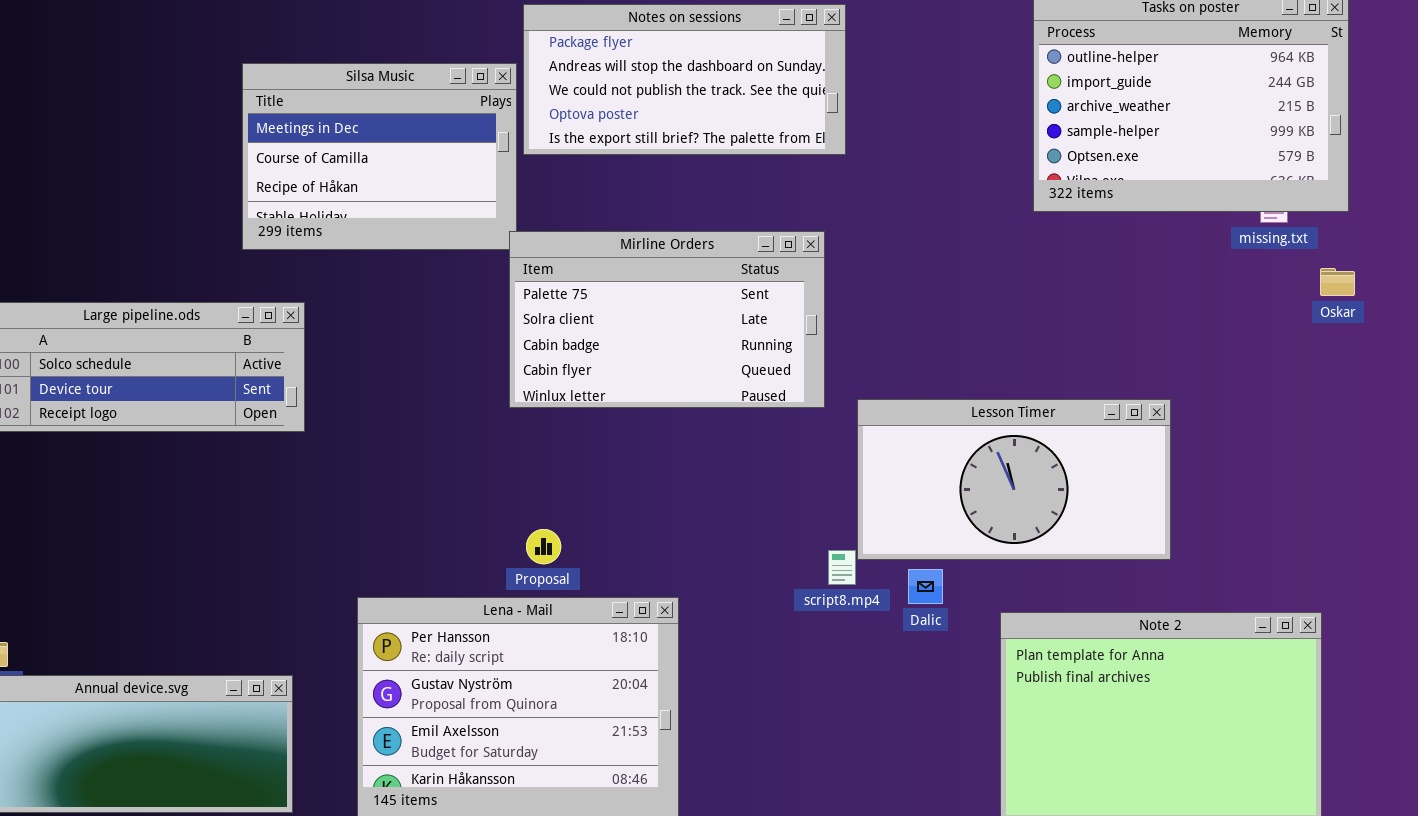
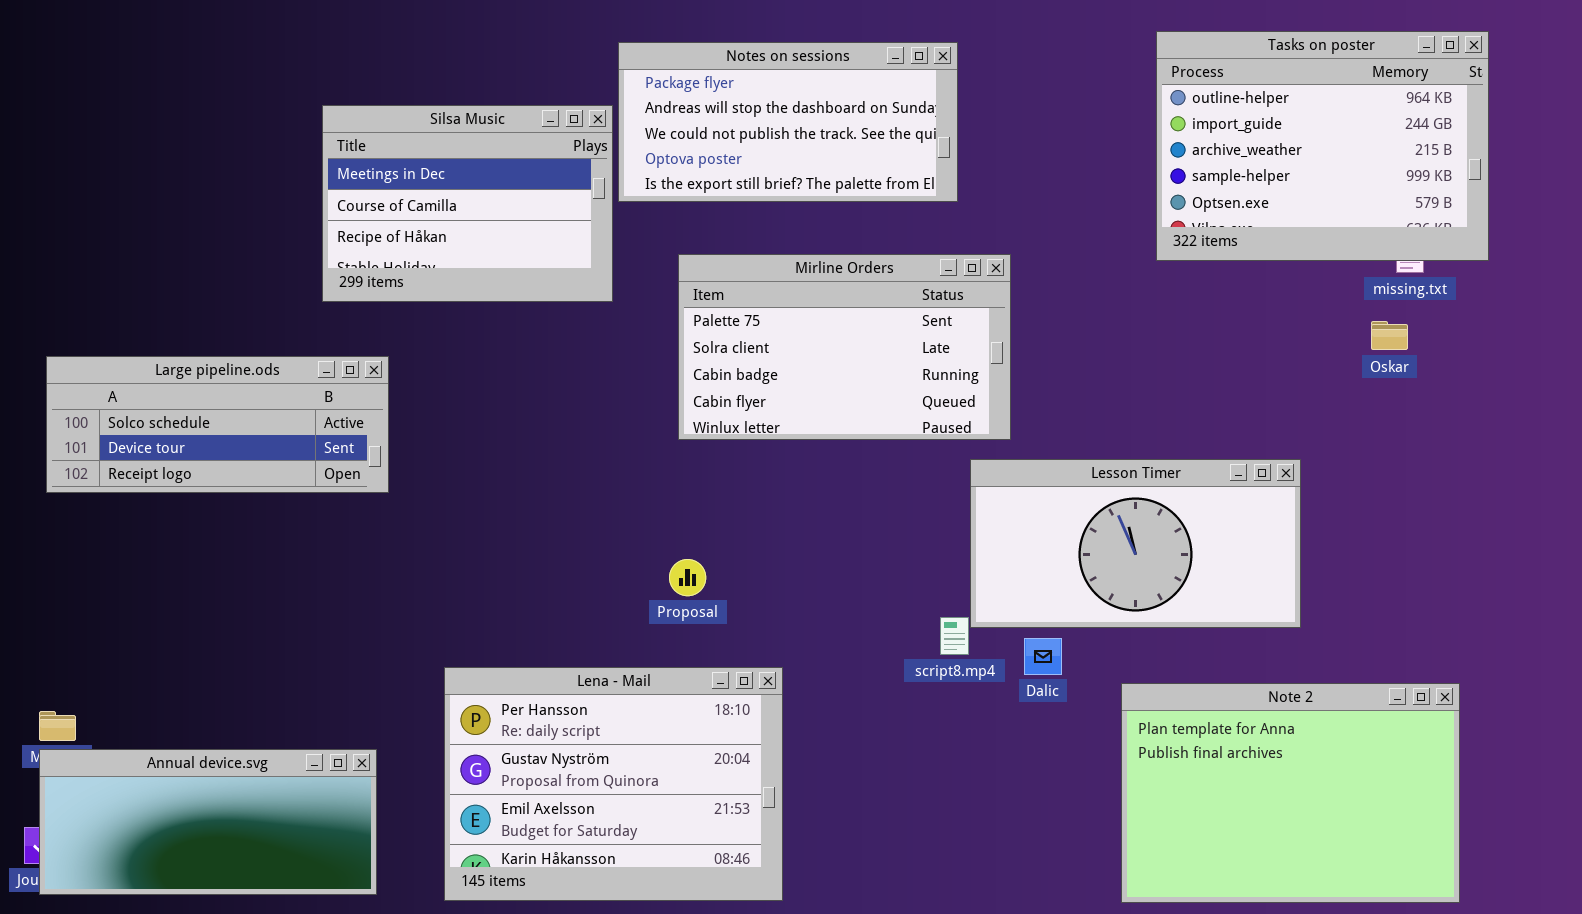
Mirline Orders: [509,231,825,408] -> [678,254,1011,440], moved
Oskar: [1320,268,1355,296] -> [1371,321,1408,350], moved
Proposal: [526,529,561,564] -> [669,559,706,596], moved

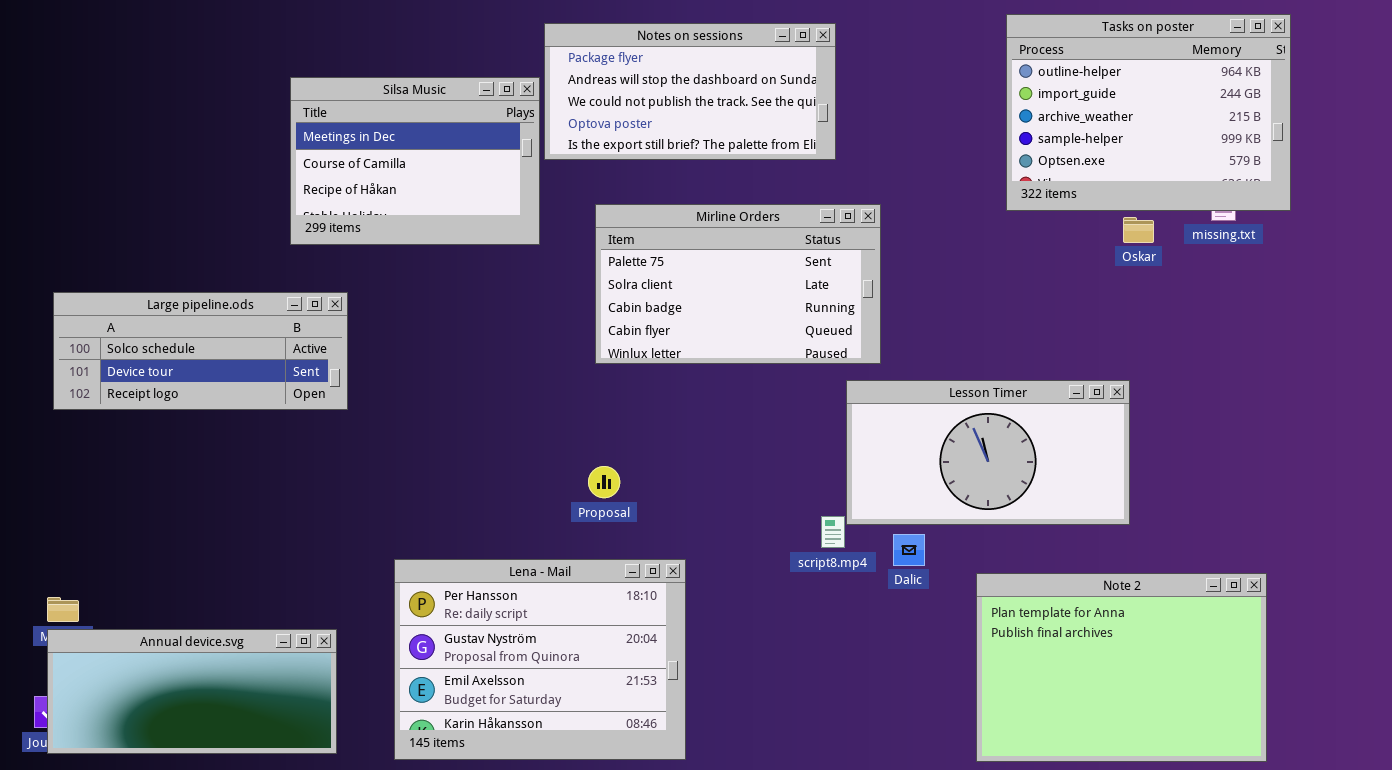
Oskar: [1371,321,1408,350] -> [1123,217,1154,243], moved

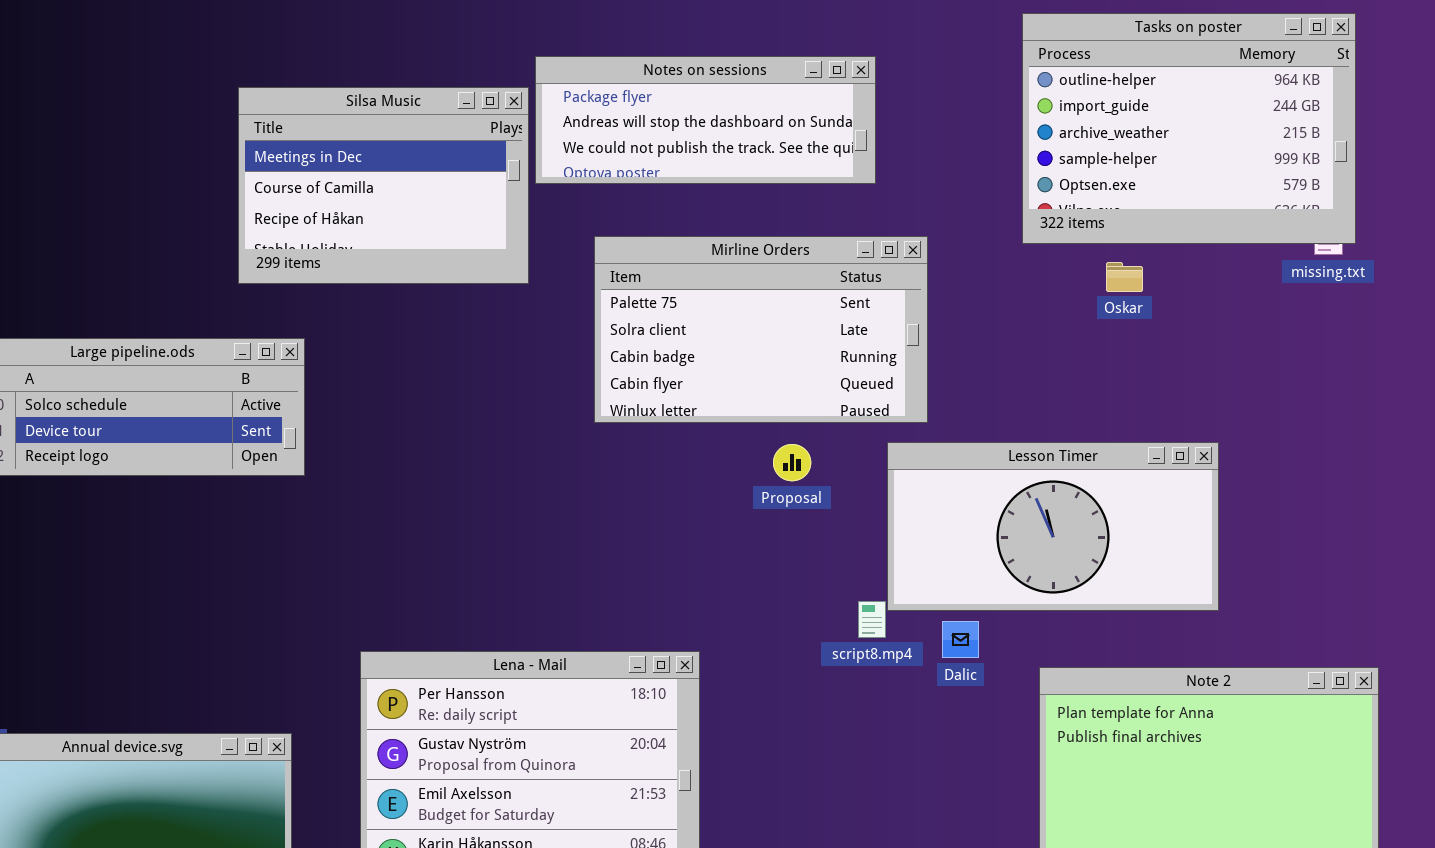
Tasks on poster: [1006,14,1291,211] -> [1022,13,1356,244], moved
Notes on sessions: [544,23,836,160] -> [535,56,876,184], resized
Oskar: [1123,217,1154,243] -> [1106,262,1143,292], moved
Proposal: [588,466,620,498] -> [773,444,811,481], moved

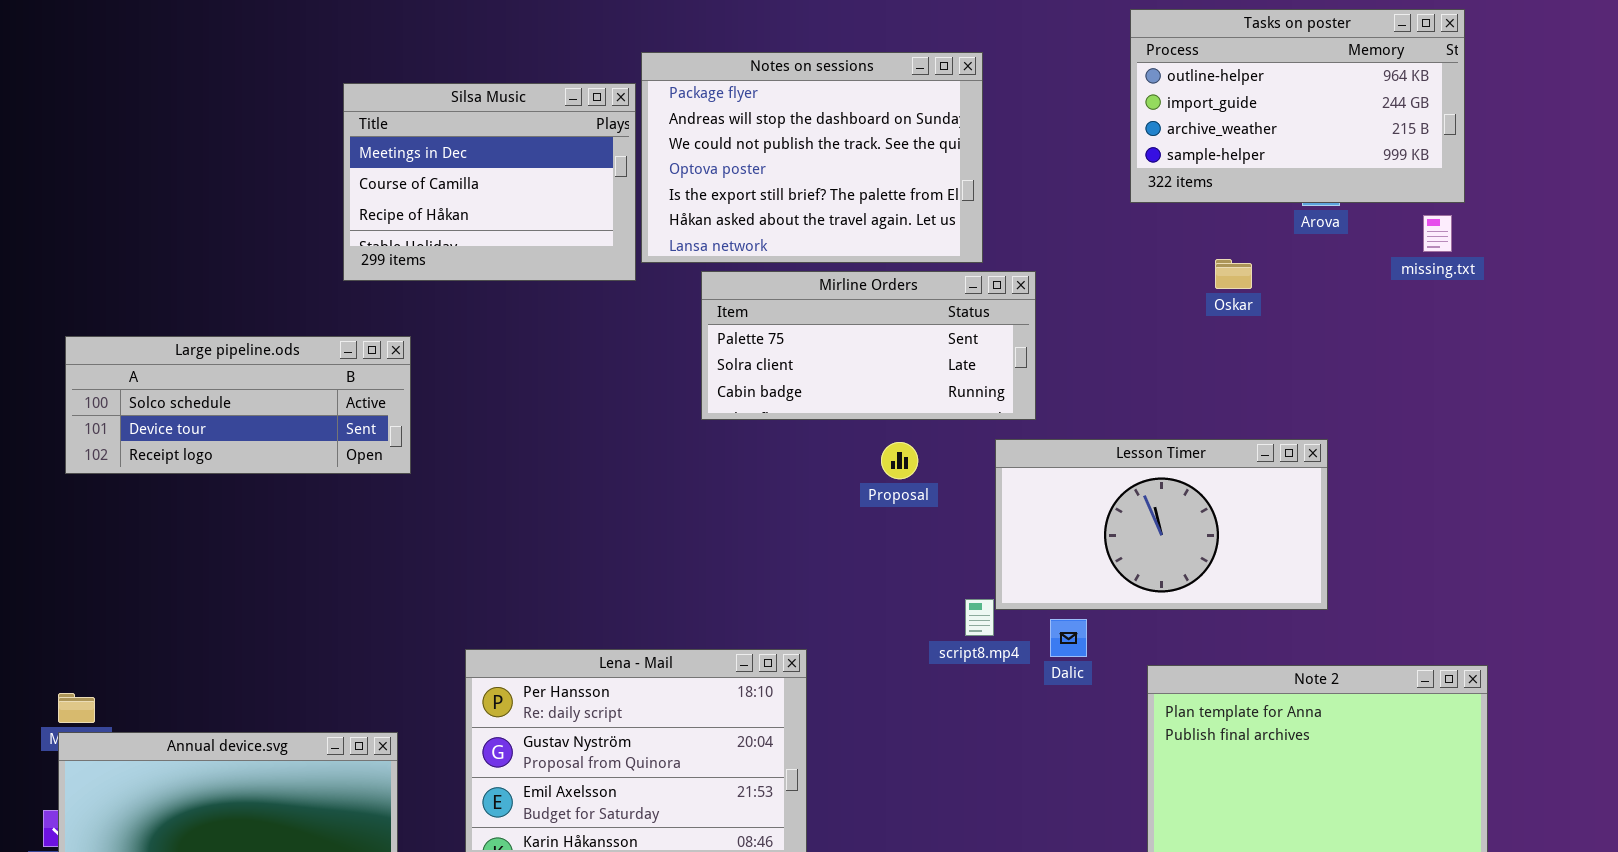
Tasks on poster: [1022,13,1356,244] -> [1130,9,1465,203], resized
Notes on sessions: [535,56,876,184] -> [641,52,983,263], resized
Mirline Orders: [594,236,928,423] -> [701,271,1036,420], resized

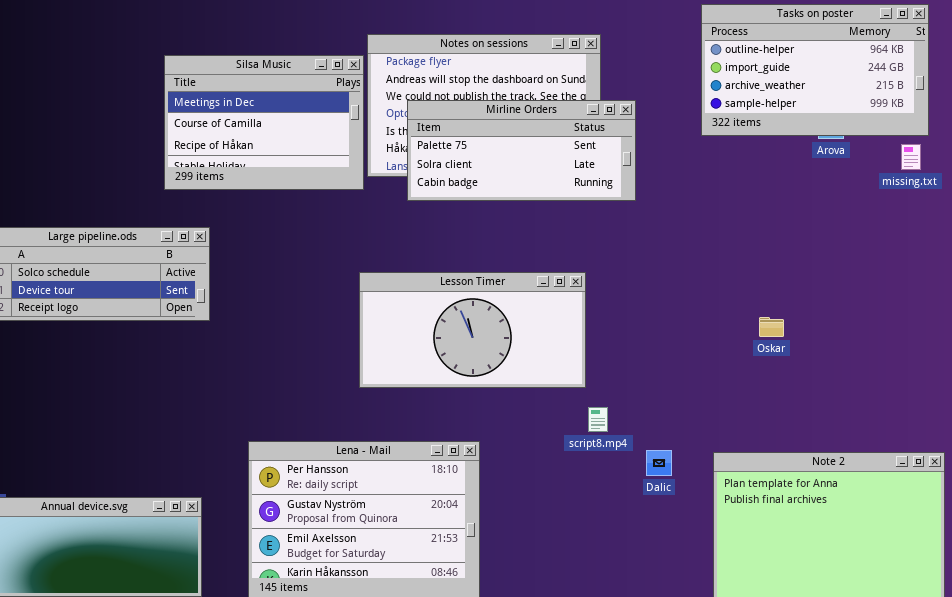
Oskar: [1215,259,1252,289] -> [759,317,784,337], moved
Mirline Orders: [701,271,1036,420] -> [407,100,636,201], moved
Lesson Timer: [995,439,1328,610] -> [359,272,586,388], moved
Dalic: [1050,619,1087,657] -> [646,450,672,476], moved

